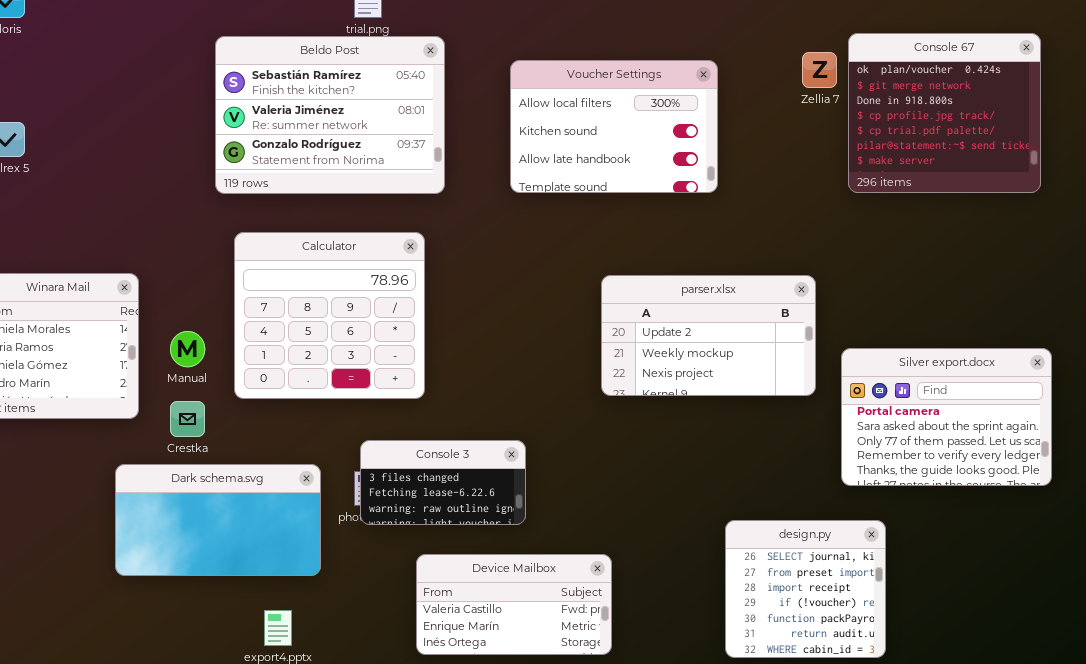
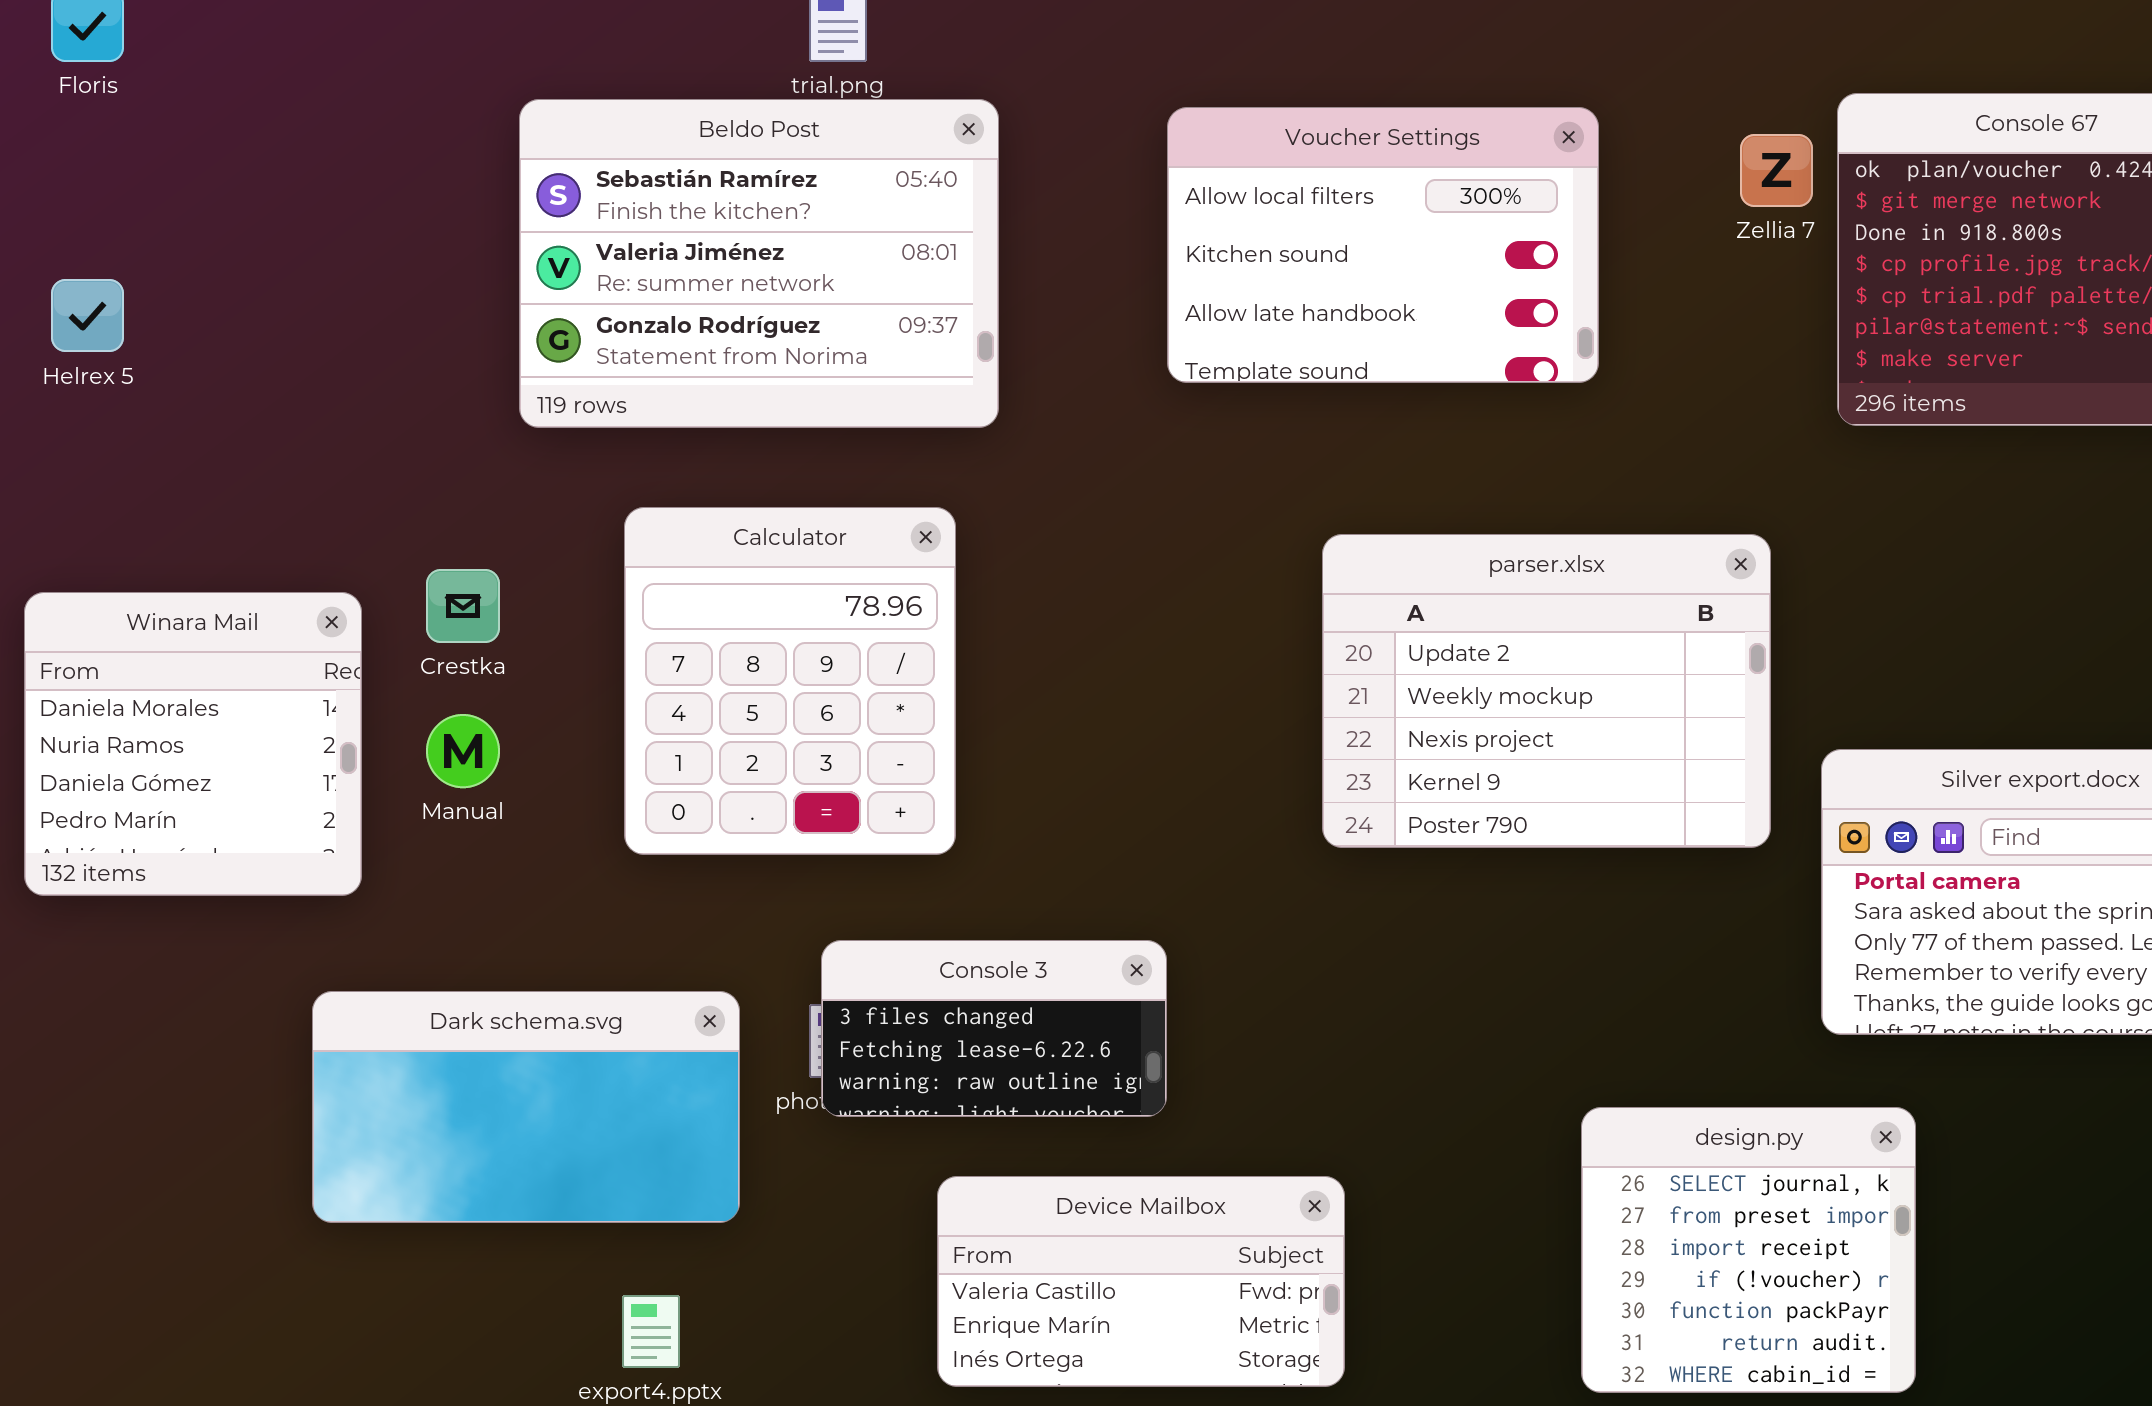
Voucher Settings: [510,60,718,193] -> [1167,107,1599,383], moved
Calculator: [234,232,425,399] -> [624,507,956,855], resized
parser.xlsx: [601,275,816,396] -> [1322,534,1771,848], resized
Crestka: [170,401,205,437] -> [426,569,500,643], moved

